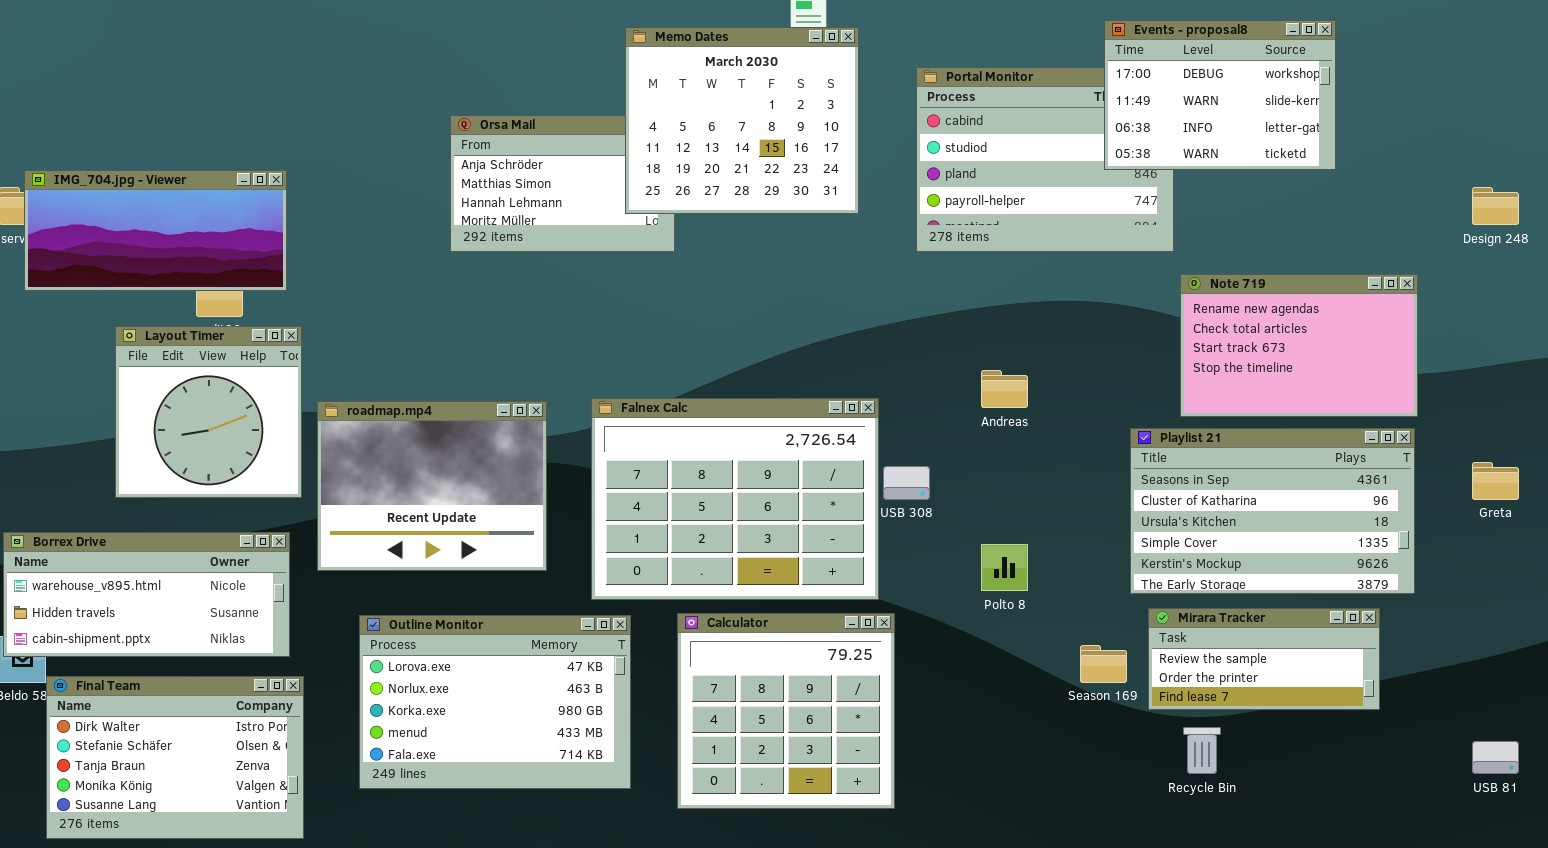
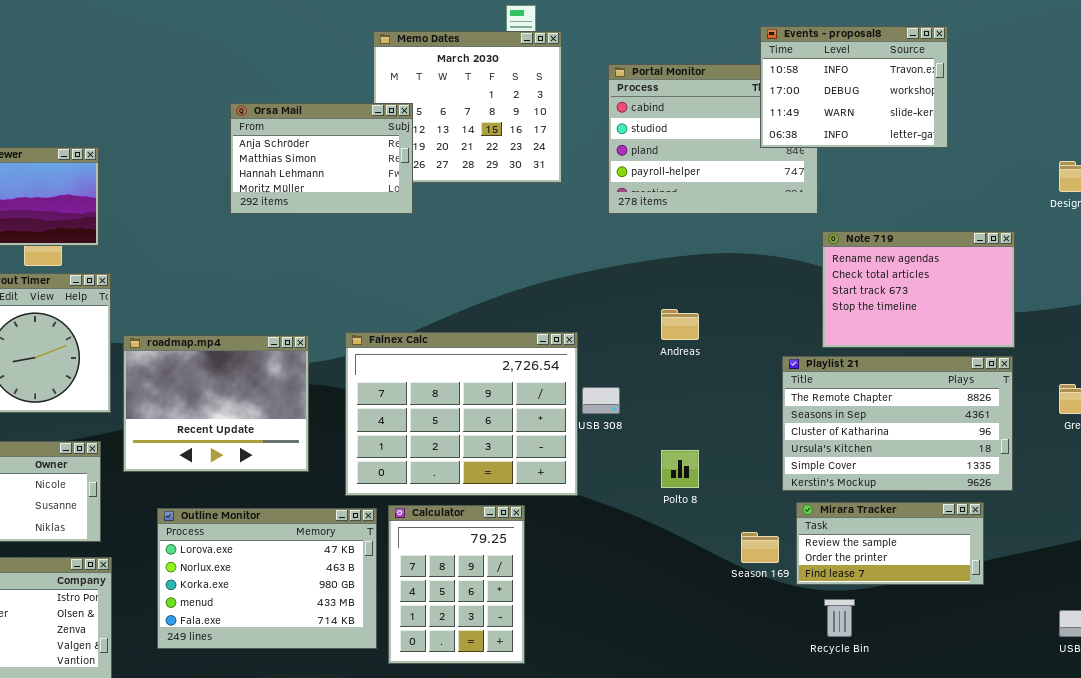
Events - proposal8: [1104,20,1336,170] -> [760,26,948,148], scrolled up 1 row
Orsa Mail: [450,115,675,252] -> [230,103,413,214], raised
Playlist 21: [1130,428,1415,594] -> [782,356,1013,491], scrolled up 1 row
Calculator: [677,613,895,809] -> [388,505,525,664], moved, resized

